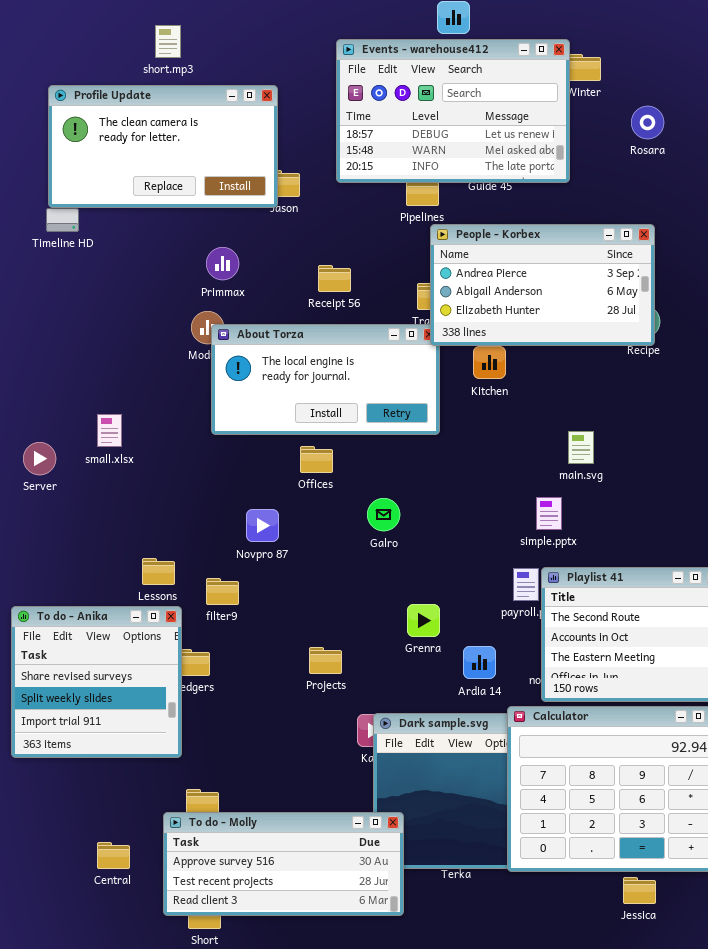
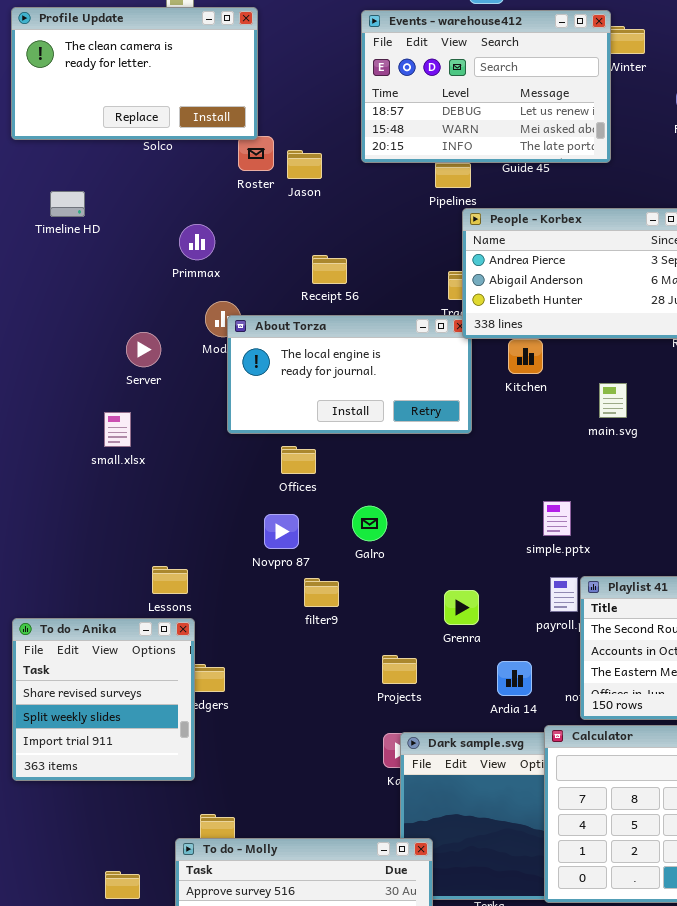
Profile Update: [48,85,278,208] -> [11,7,258,140], moved
Primmax: [206,247,239,280] -> [179,224,215,260], moved
Receipt 56: [318,265,351,292] -> [312,255,347,284], moved
main.svg: [568,431,594,464] -> [599,383,627,418], moved
Server: [23,442,56,475] -> [126,332,161,367], moved
Offices: [300,446,333,473] -> [281,446,316,474], moved
simple.pptx: [536,497,562,530] -> [543,501,571,536], moved
Galro: [367,498,400,531] -> [352,506,387,541], moved
filter9: [206,578,239,605] -> [304,578,339,607], moved
Grenra: [407,604,440,637] -> [444,590,479,625], moved
Projects: [309,647,342,674] -> [382,655,417,684], moved

